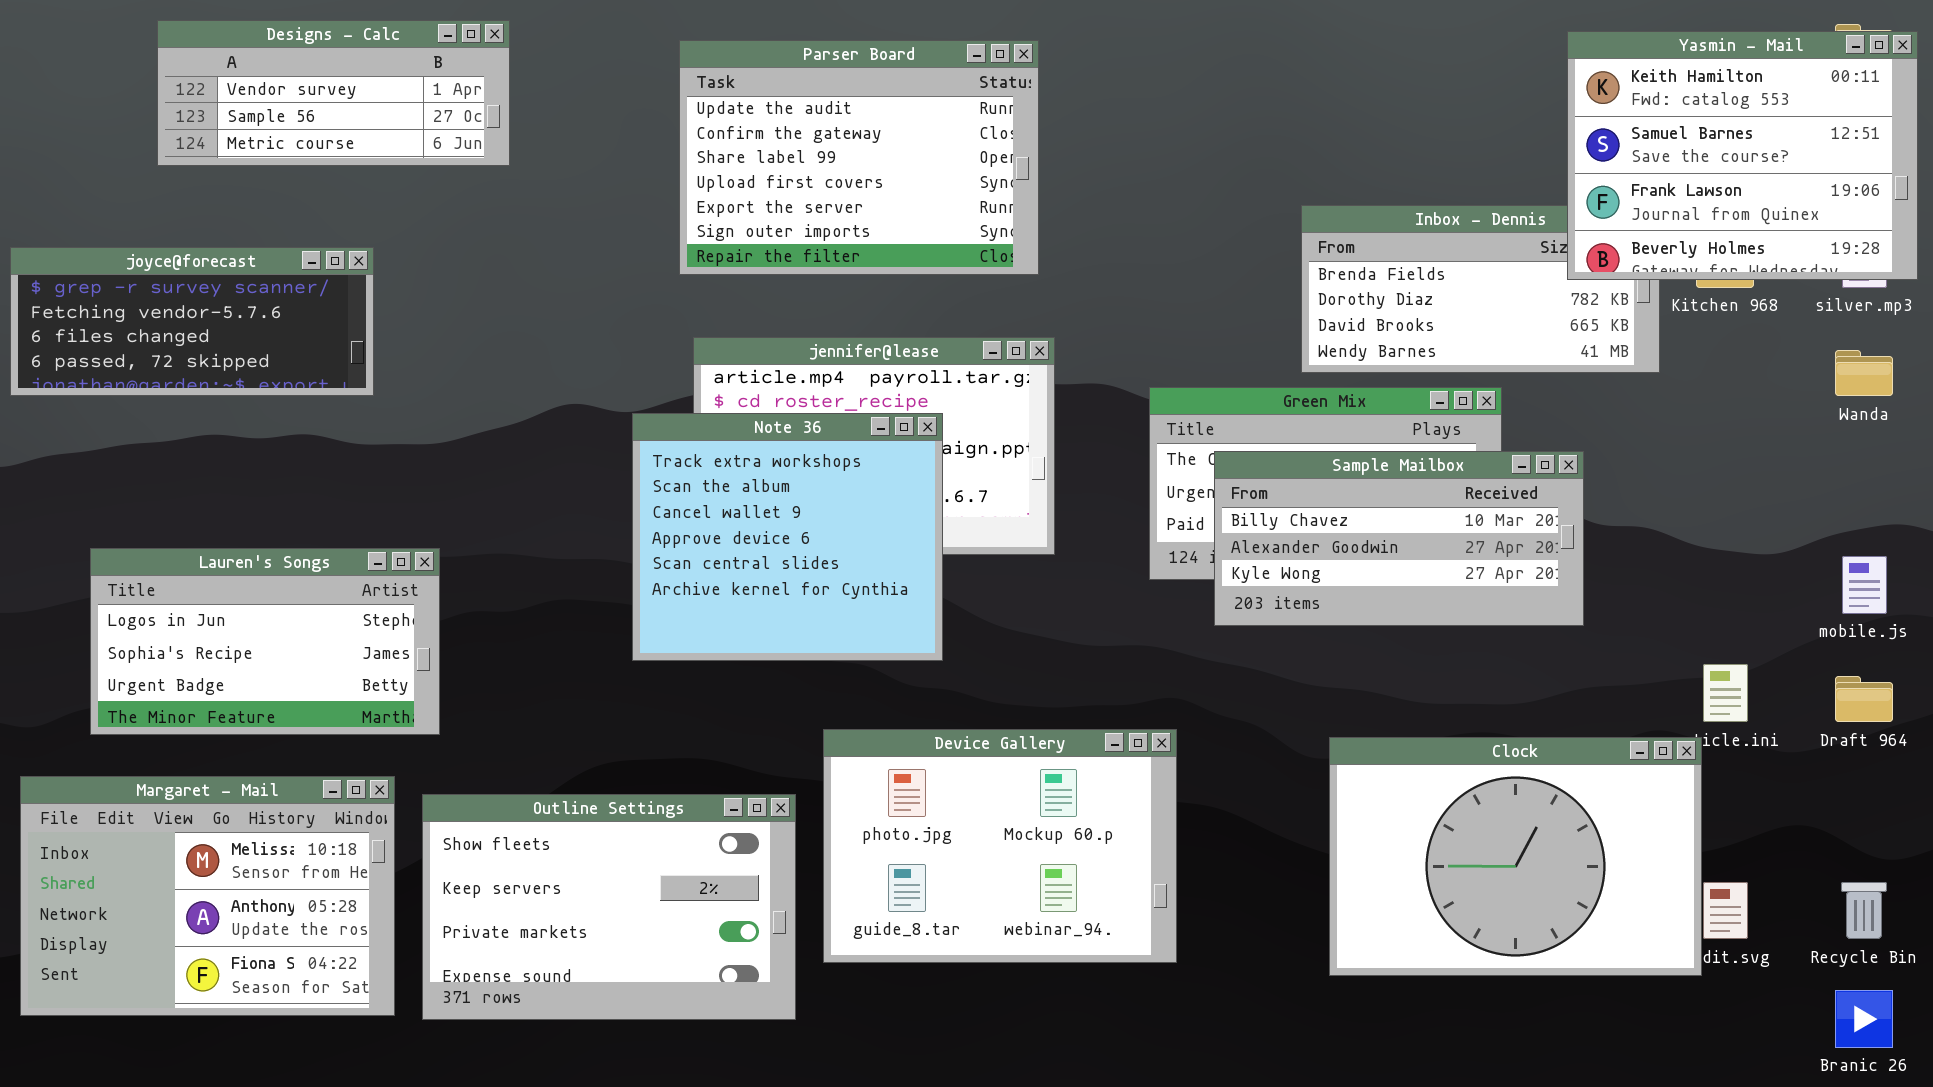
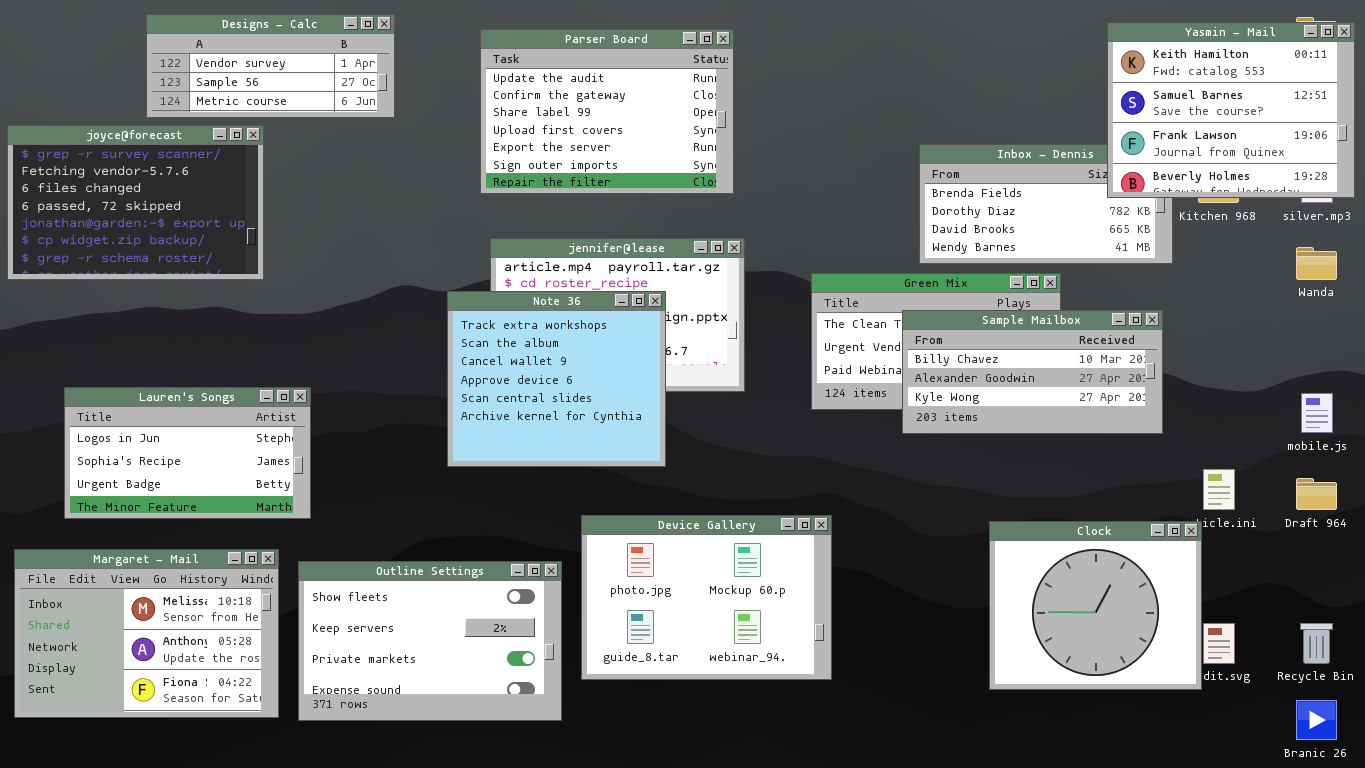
Designs - Calc: [157,20,510,166] -> [146,14,395,118], moved
joyce@forecast: [10,247,374,396] -> [7,125,264,280], resized
Sample Mailbox: [1214,451,1584,626] -> [902,310,1163,434], moved
Clock: [1329,737,1702,976] -> [989,521,1202,690], resized

